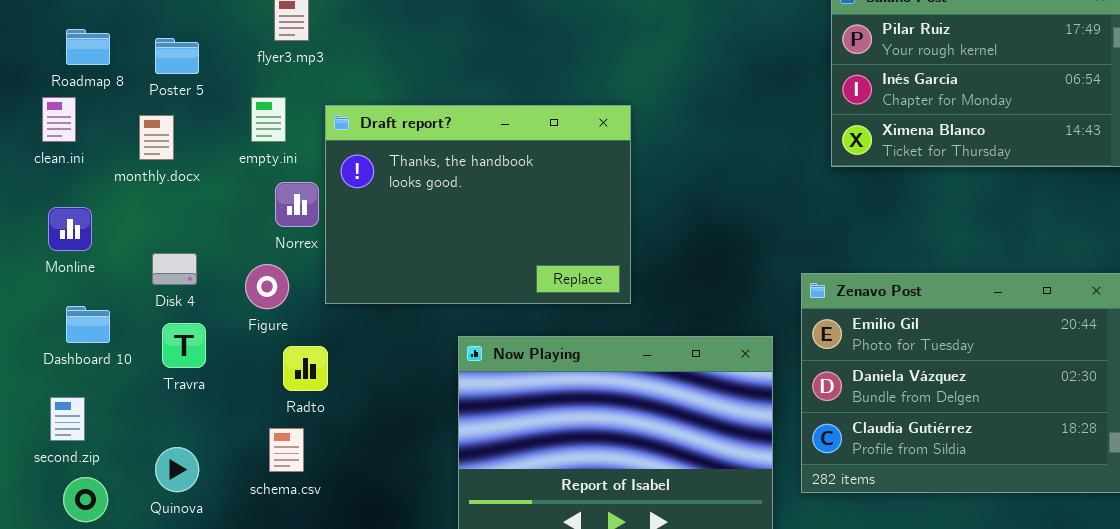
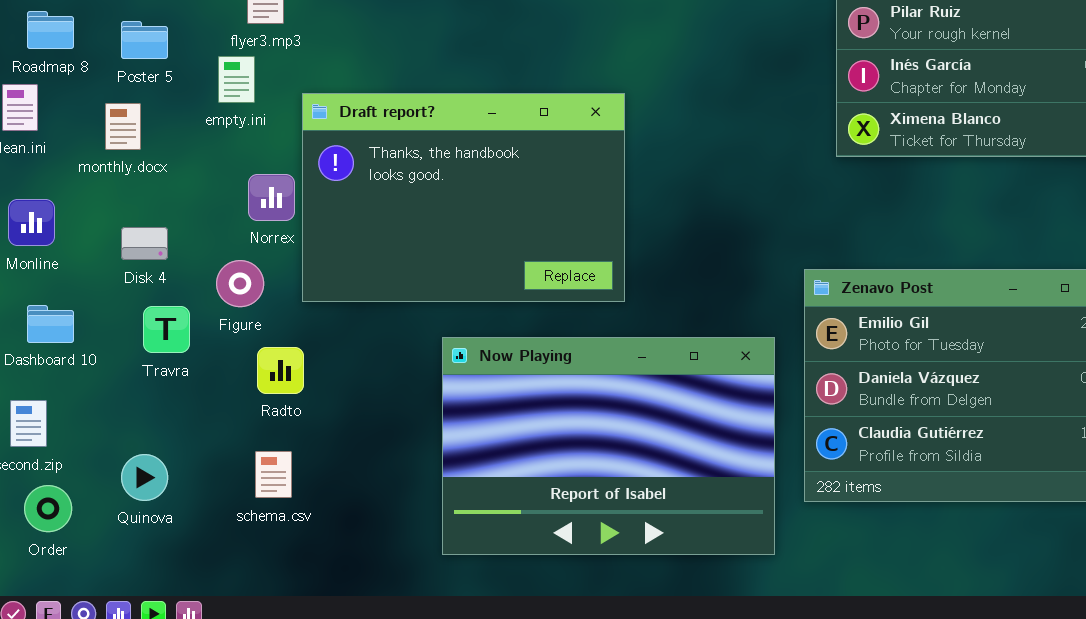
empty.ini: [251,97,286,142] -> [218,56,255,103], moved
Disk 4: [152,253,197,285] -> [121,227,168,260], moved
Travra: [162,323,206,368] -> [143,306,190,353], moved
schema.csv: [269,428,304,472] -> [255,451,292,498], moved

